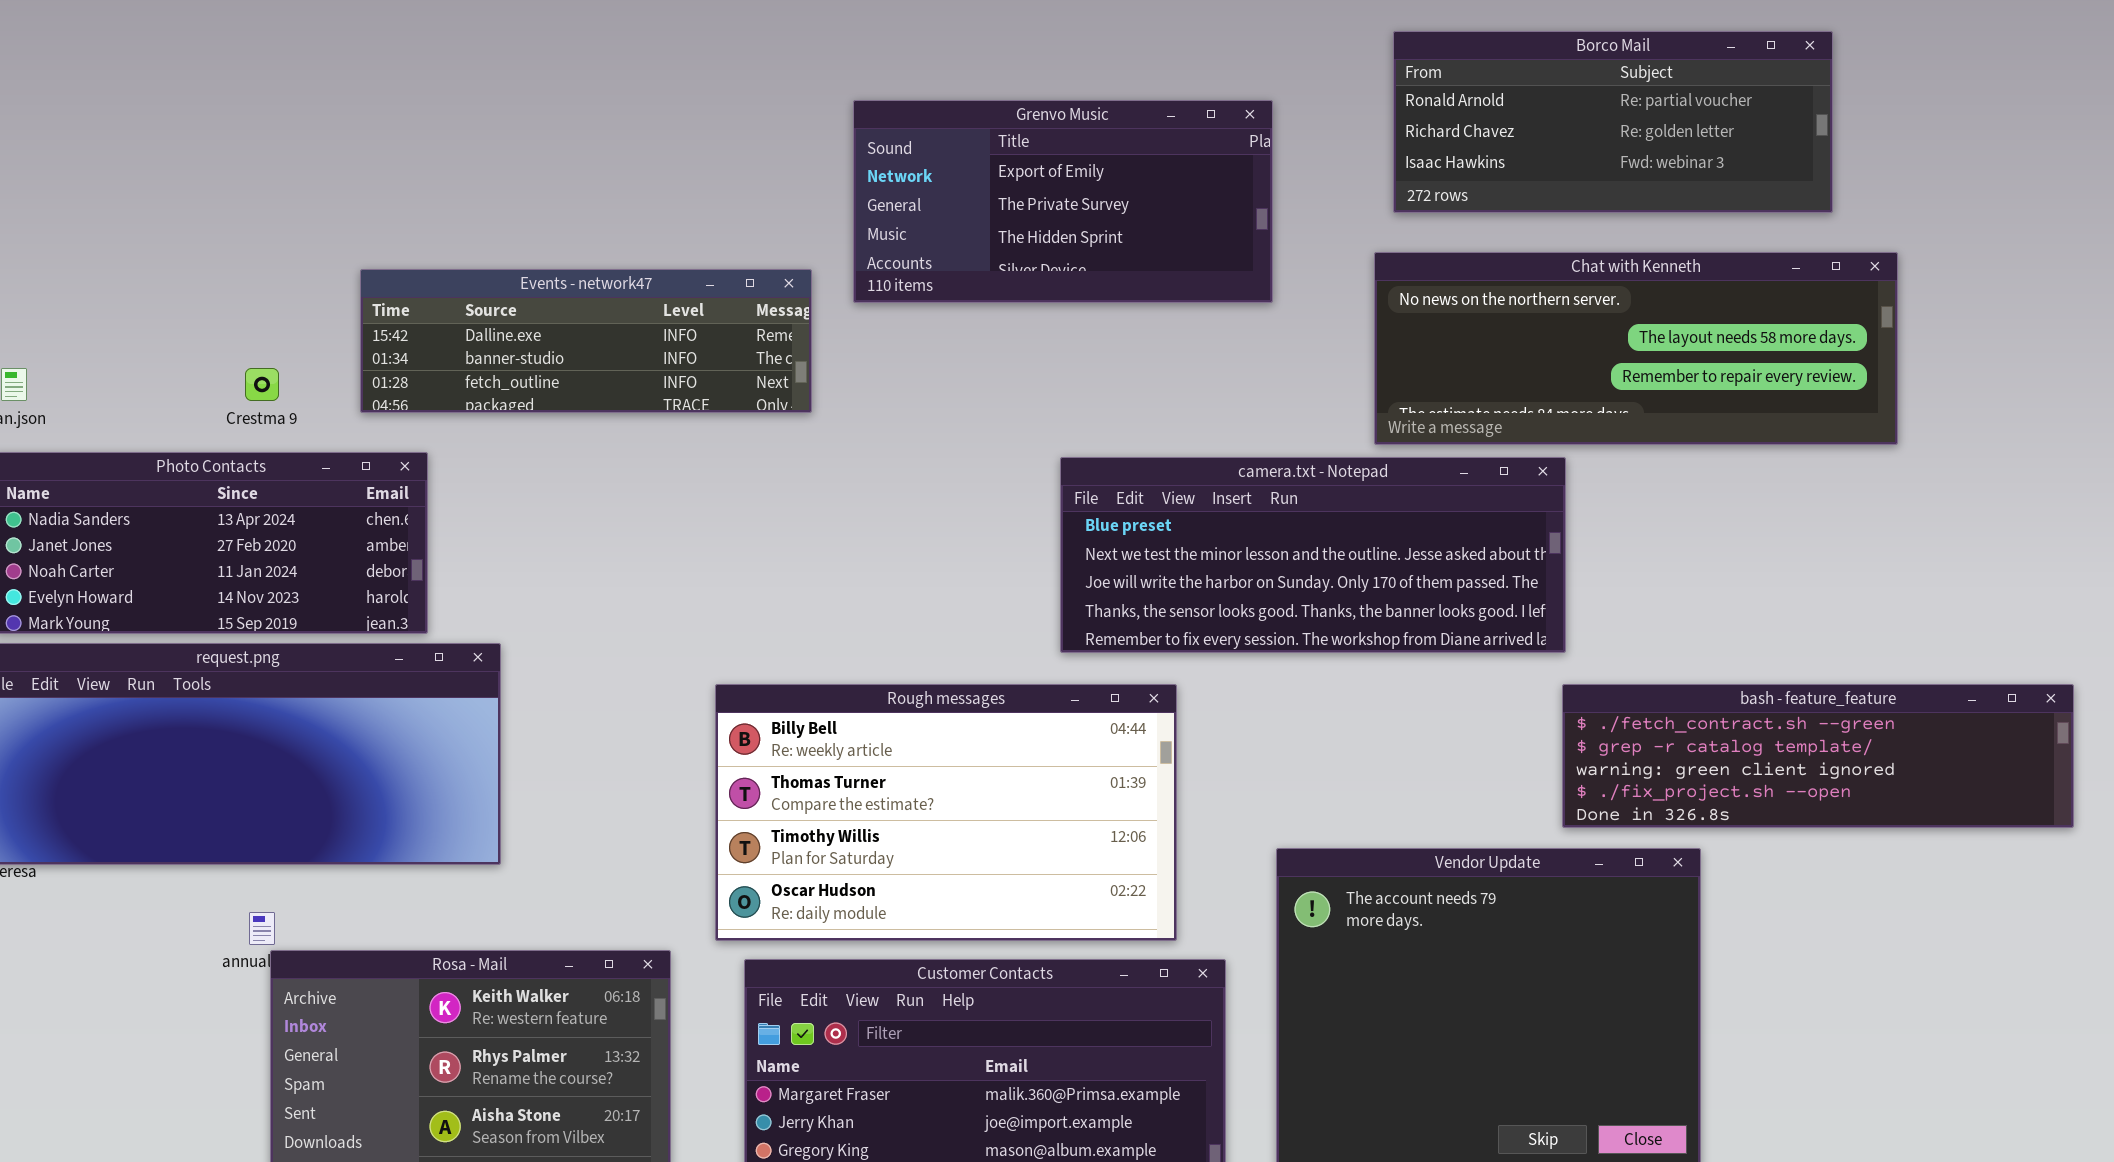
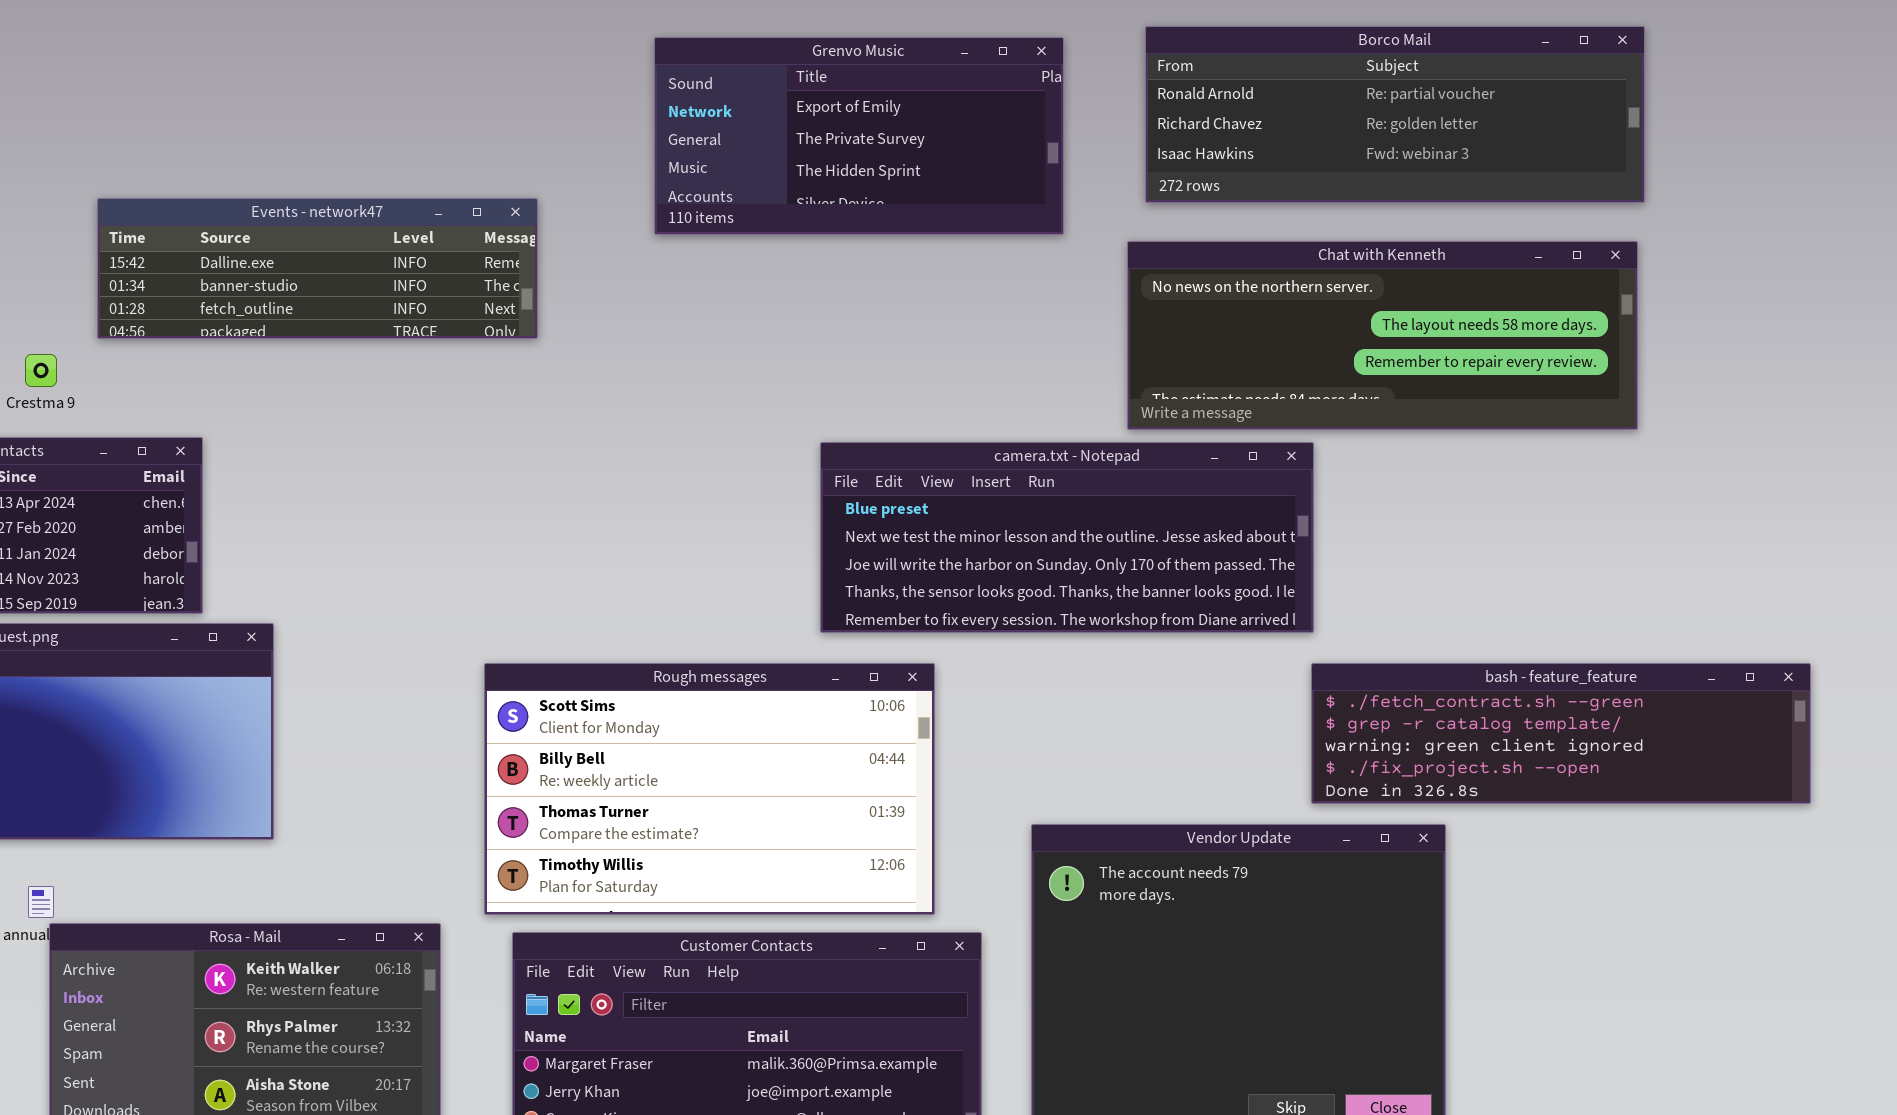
Borco Mail: [1393,31,1833,213] -> [1145,26,1645,203], resized
Grenvo Music: [853,100,1273,303] -> [654,37,1064,235], moved
Events - network47: [360,269,812,413] -> [97,198,538,339], moved
Rough messages: [715,684,1177,941] -> [484,663,935,915], scrolled up 1 row

